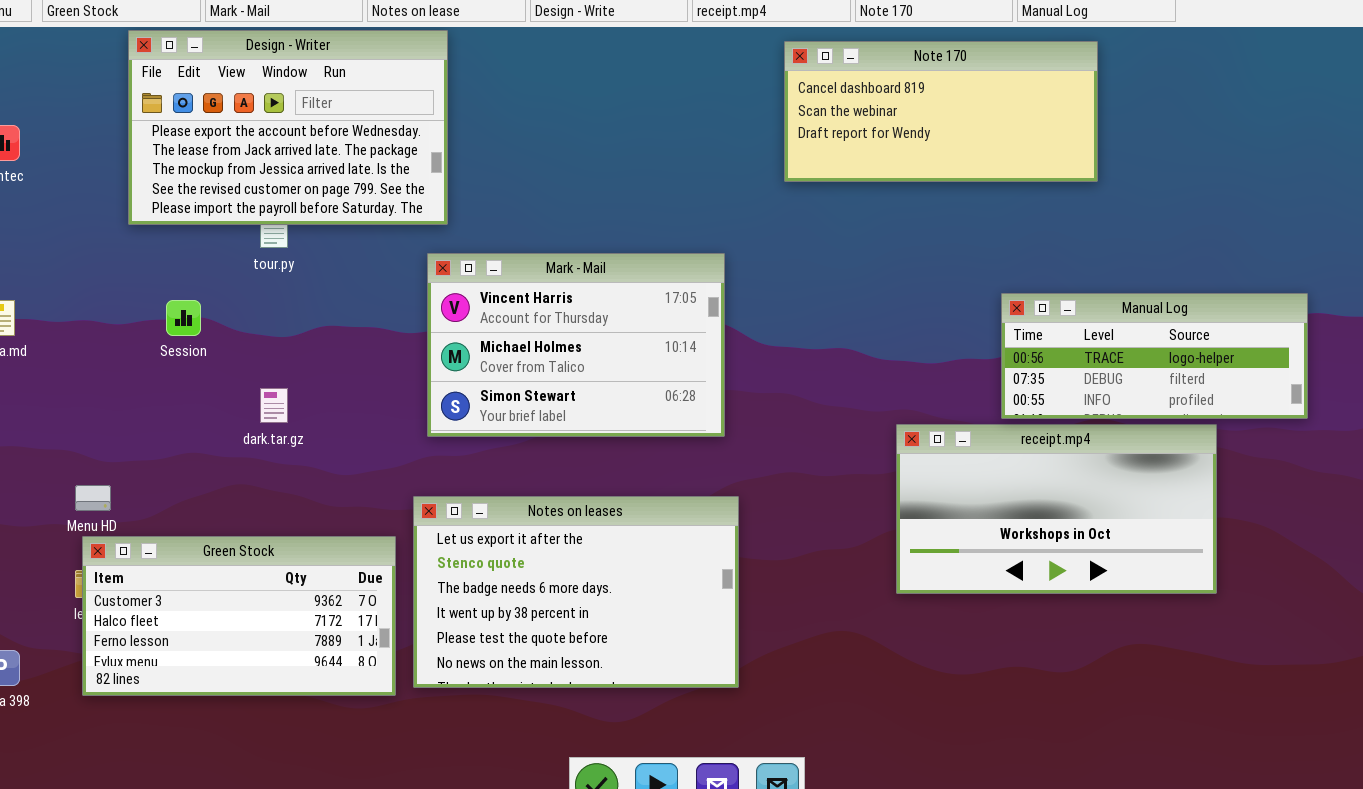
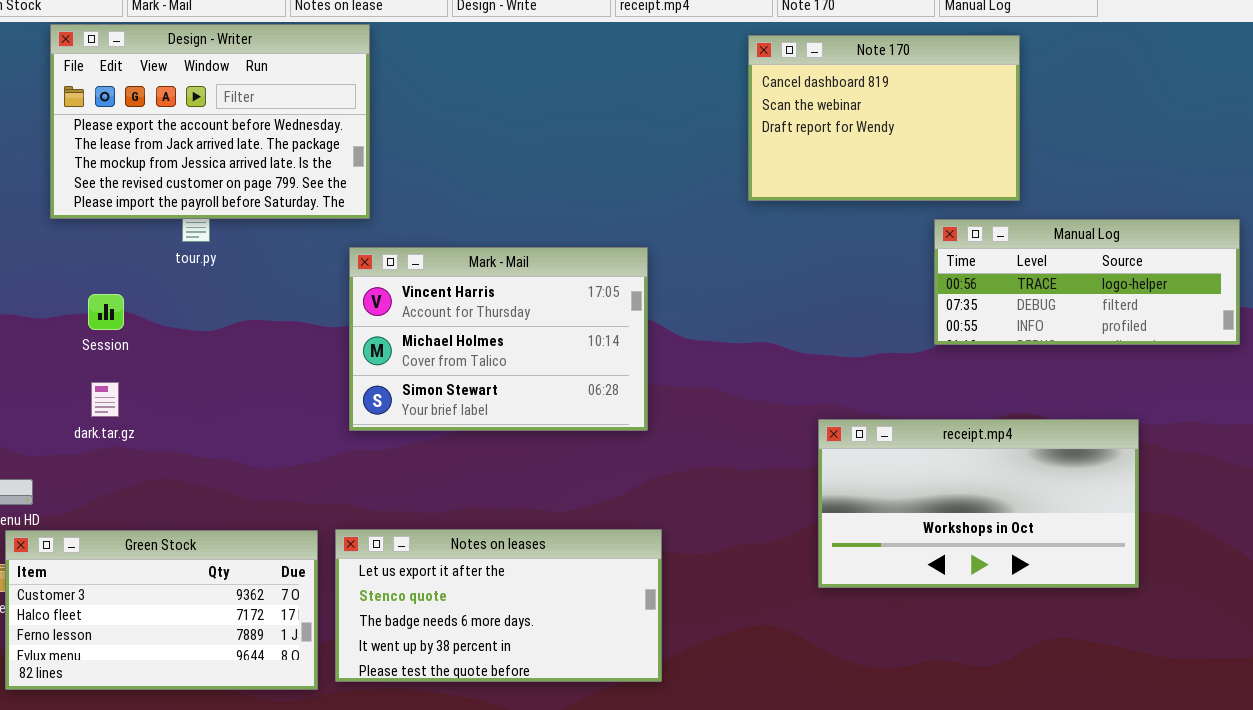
Note 170: [784,41,1098,182] -> [748,35,1020,201], resized
Manual Log: [1001,293,1308,419] -> [934,219,1240,345], moved
dark.tar.gz: [260,388,288,423] -> [91,382,119,417], moved
Notes on leases: [413,496,739,688] -> [335,529,662,682], resized

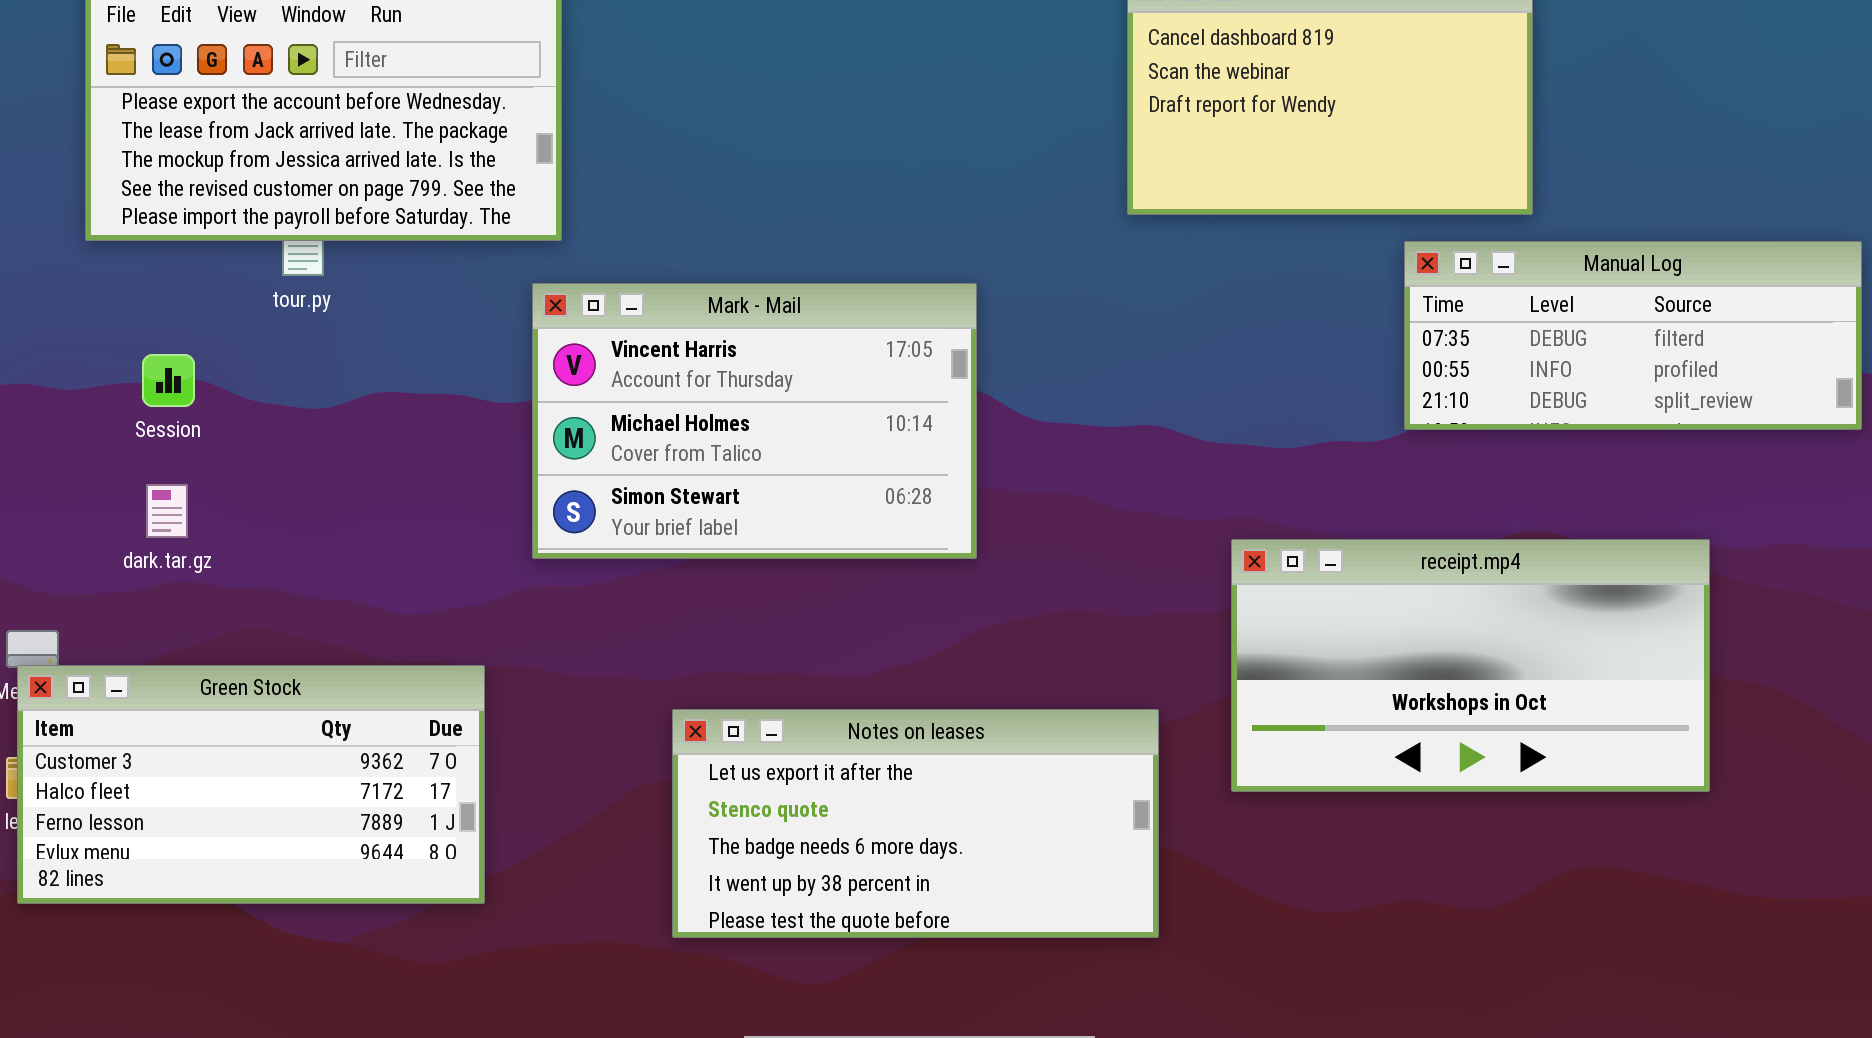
Manual Log: [934,219,1240,345] -> [1404,241,1862,430], scrolled down 1 row
Notes on leases: [335,529,662,682] -> [672,709,1159,938], moved
Green Stock: [5,530,318,690] -> [17,665,485,904], moved

